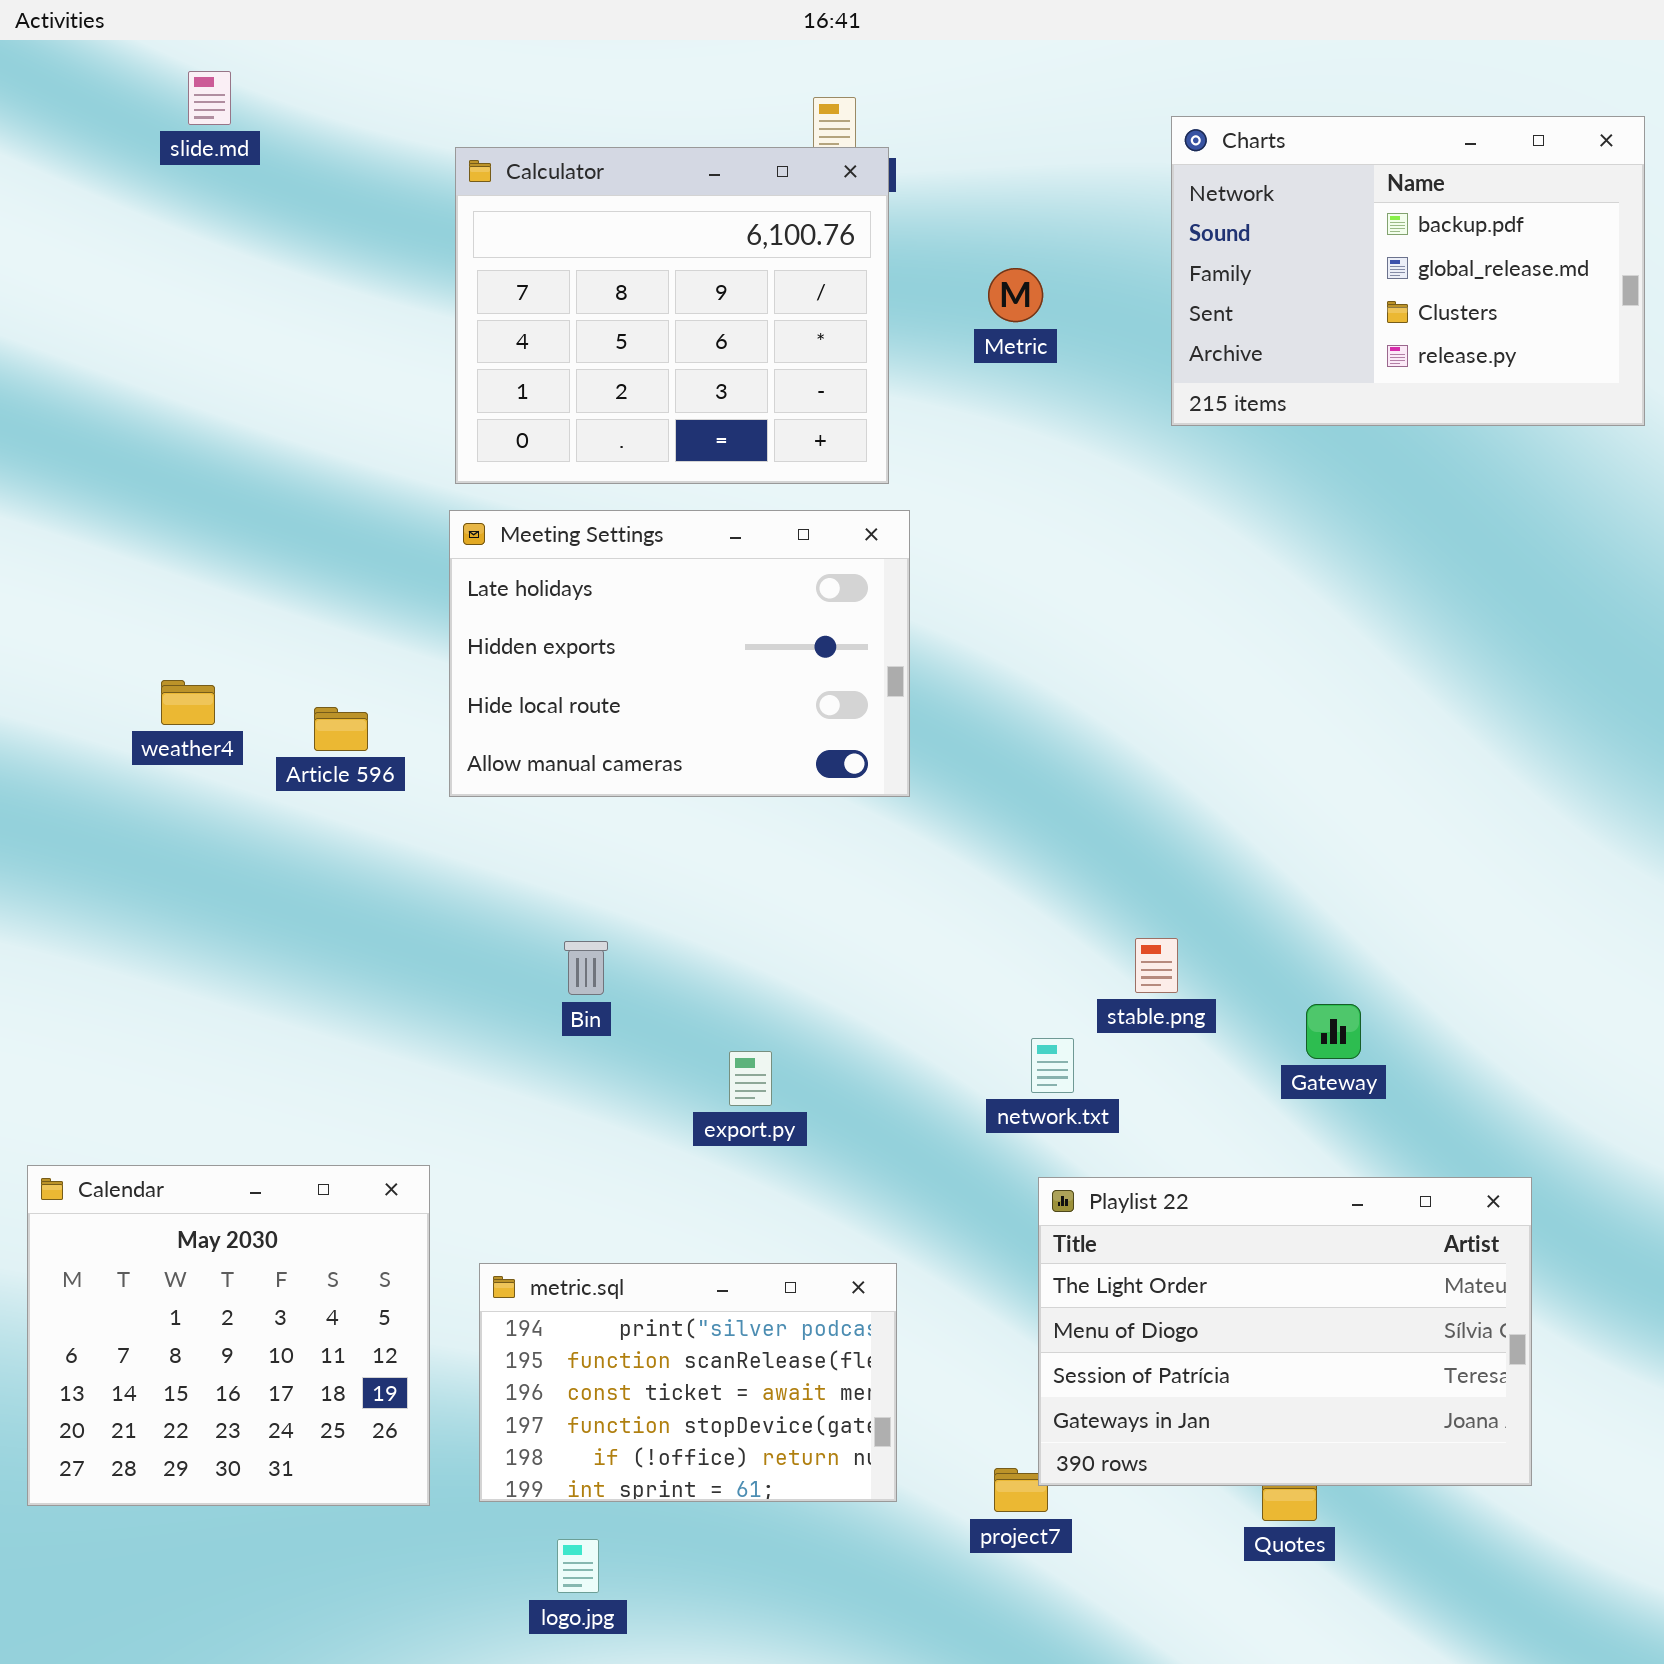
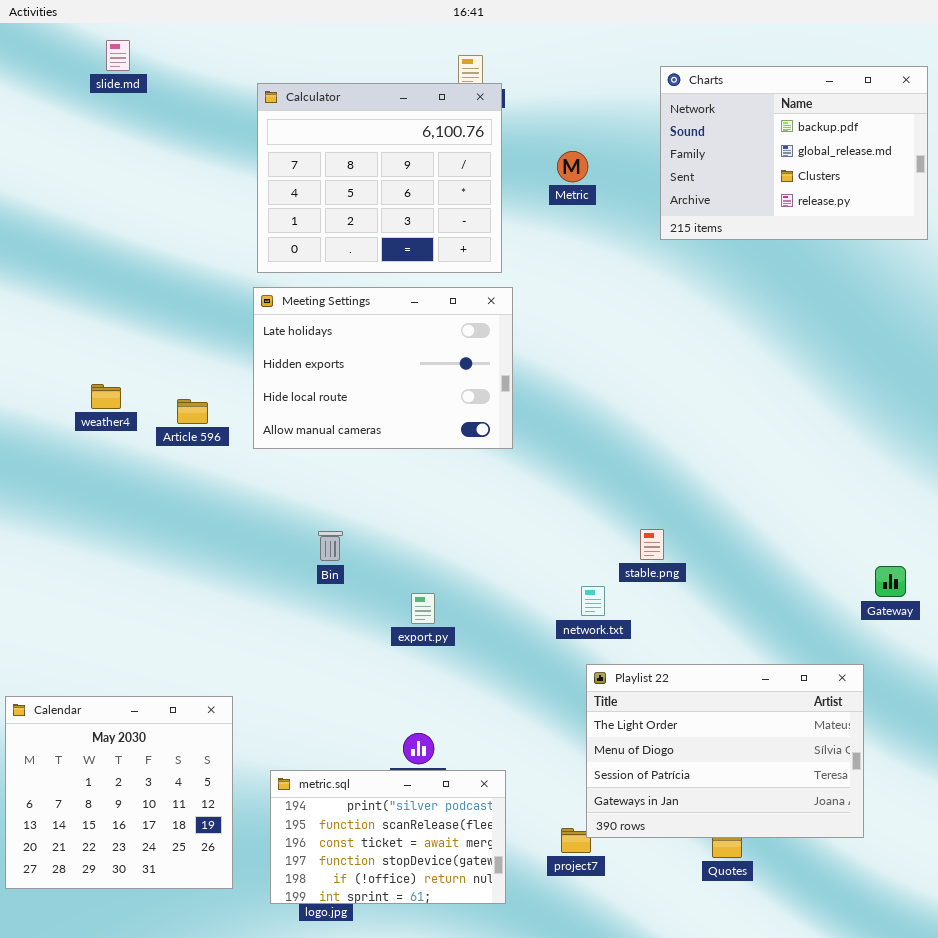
Gateway: [1306,1004,1361,1059] -> [875,566,906,597], moved
Calendar: [27,1165,430,1506] -> [5,696,233,889], moved
metric.sql: [479,1263,897,1502] -> [270,770,506,904], moved

